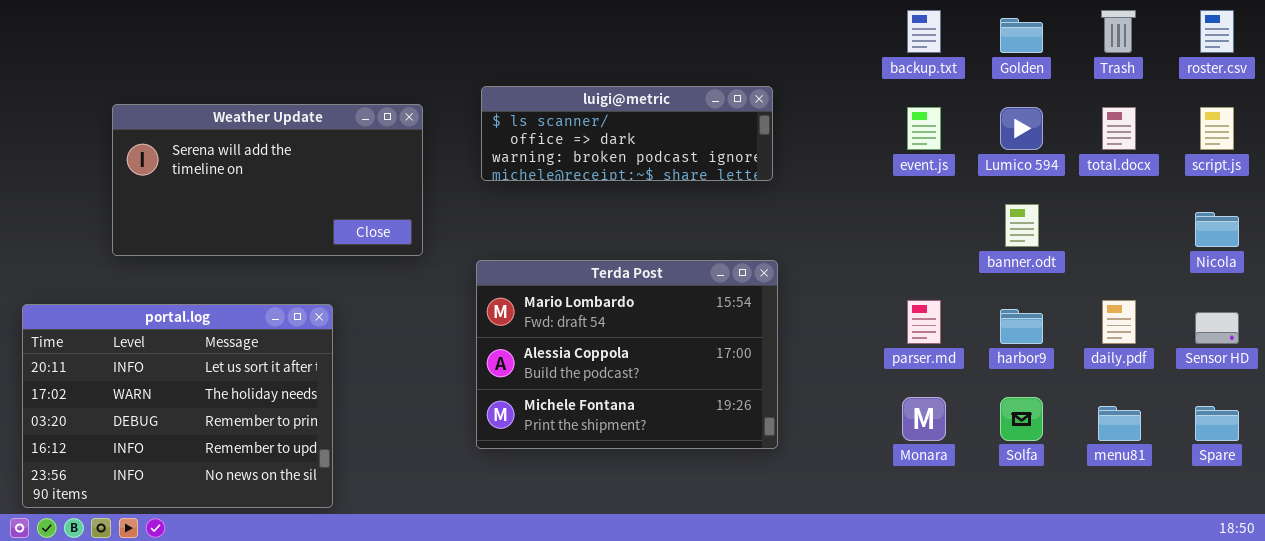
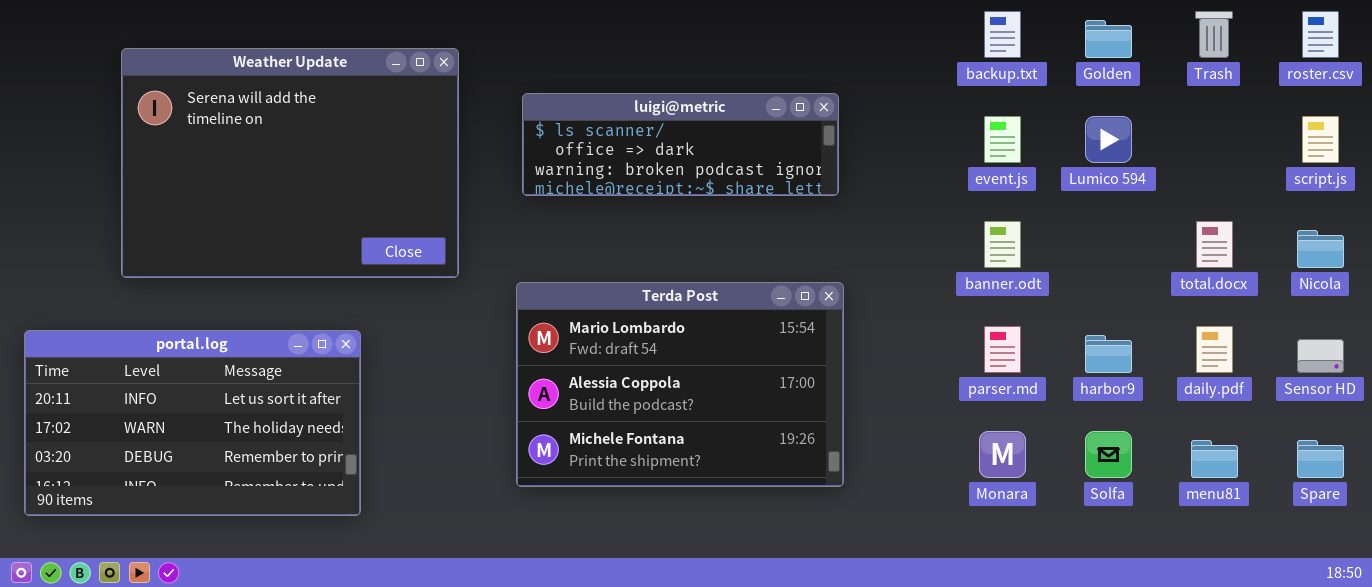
Weather Update: [112,104,423,256] -> [121,48,459,278], resized
total.docx: [1102,107,1136,150] -> [1196,221,1233,268], moved
banner.odt: [1005,204,1039,247] -> [984,221,1021,268], moved
portal.log: [22,304,333,508] -> [24,330,361,516], resized

